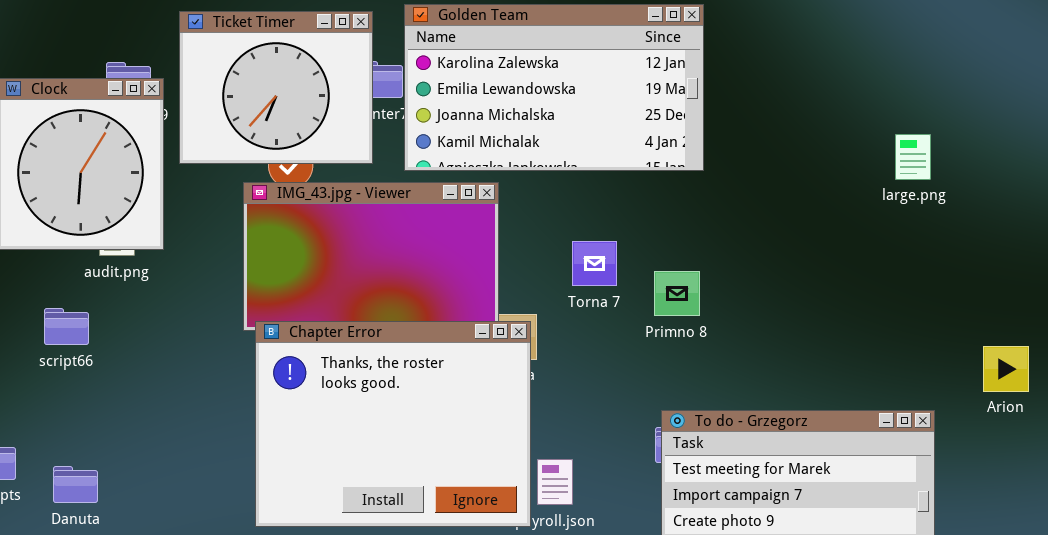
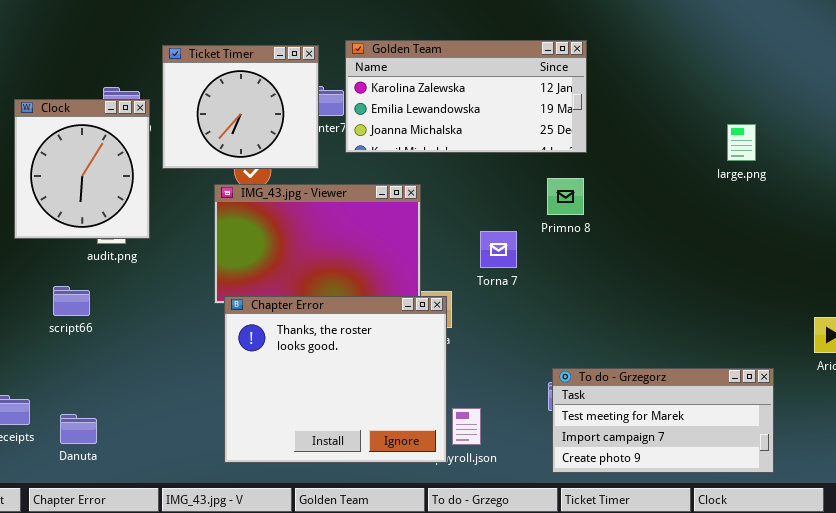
Golden Team: [404,4,704,171] -> [345,40,587,153], resized
large.png: [895,134,931,180] -> [727,124,756,161], moved
Primno 8: [654,271,700,316] -> [547,178,584,215], moved

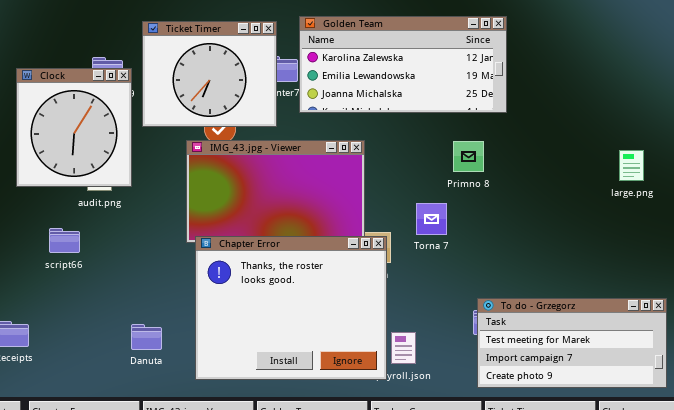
large.png: [727,124,756,161] -> [619,150,644,181], moved
Primno 8: [547,178,584,215] -> [453,141,484,172], moved
Torna 7: [480,231,517,268] -> [416,203,447,235], moved
Danuta: [60,414,97,444] -> [131,324,162,350], moved

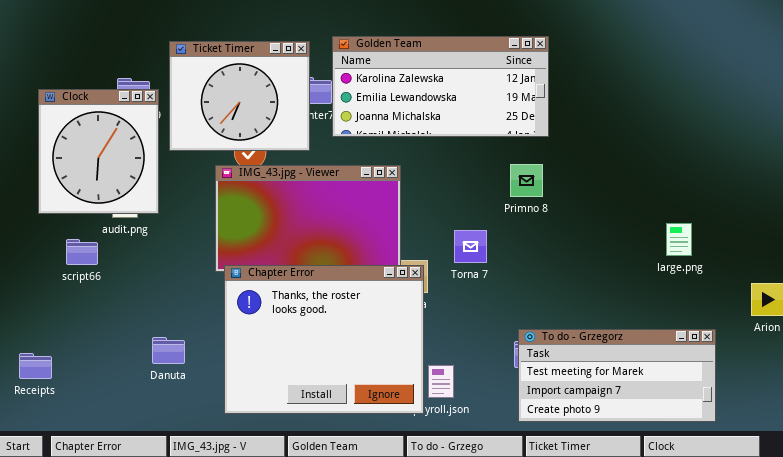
Primno 8: [453,141,484,172] -> [510,164,543,197], moved
large.png: [619,150,644,181] -> [666,223,692,256], moved
script66: [49,228,80,253] -> [66,239,98,265], moved
Danuta: [131,324,162,350] -> [152,337,185,364], moved

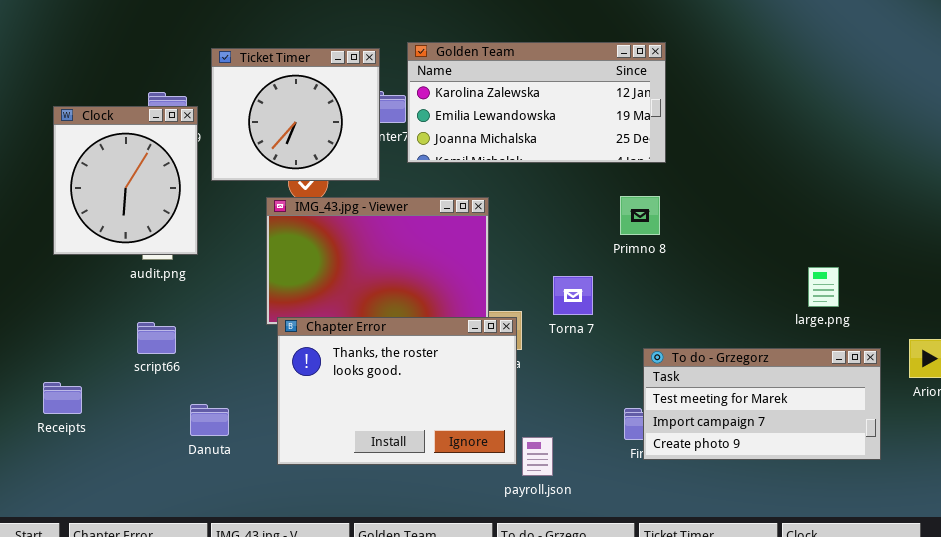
script66: [66,239,98,265] -> [137,322,176,354], moved
Chapter Error: [224,265,424,414] -> [277,317,517,465], resized
To do - Grzegorz: [518,329,716,422] -> [643,348,881,460], moved
Receipts: [19,353,52,379] -> [43,382,82,414], moved

